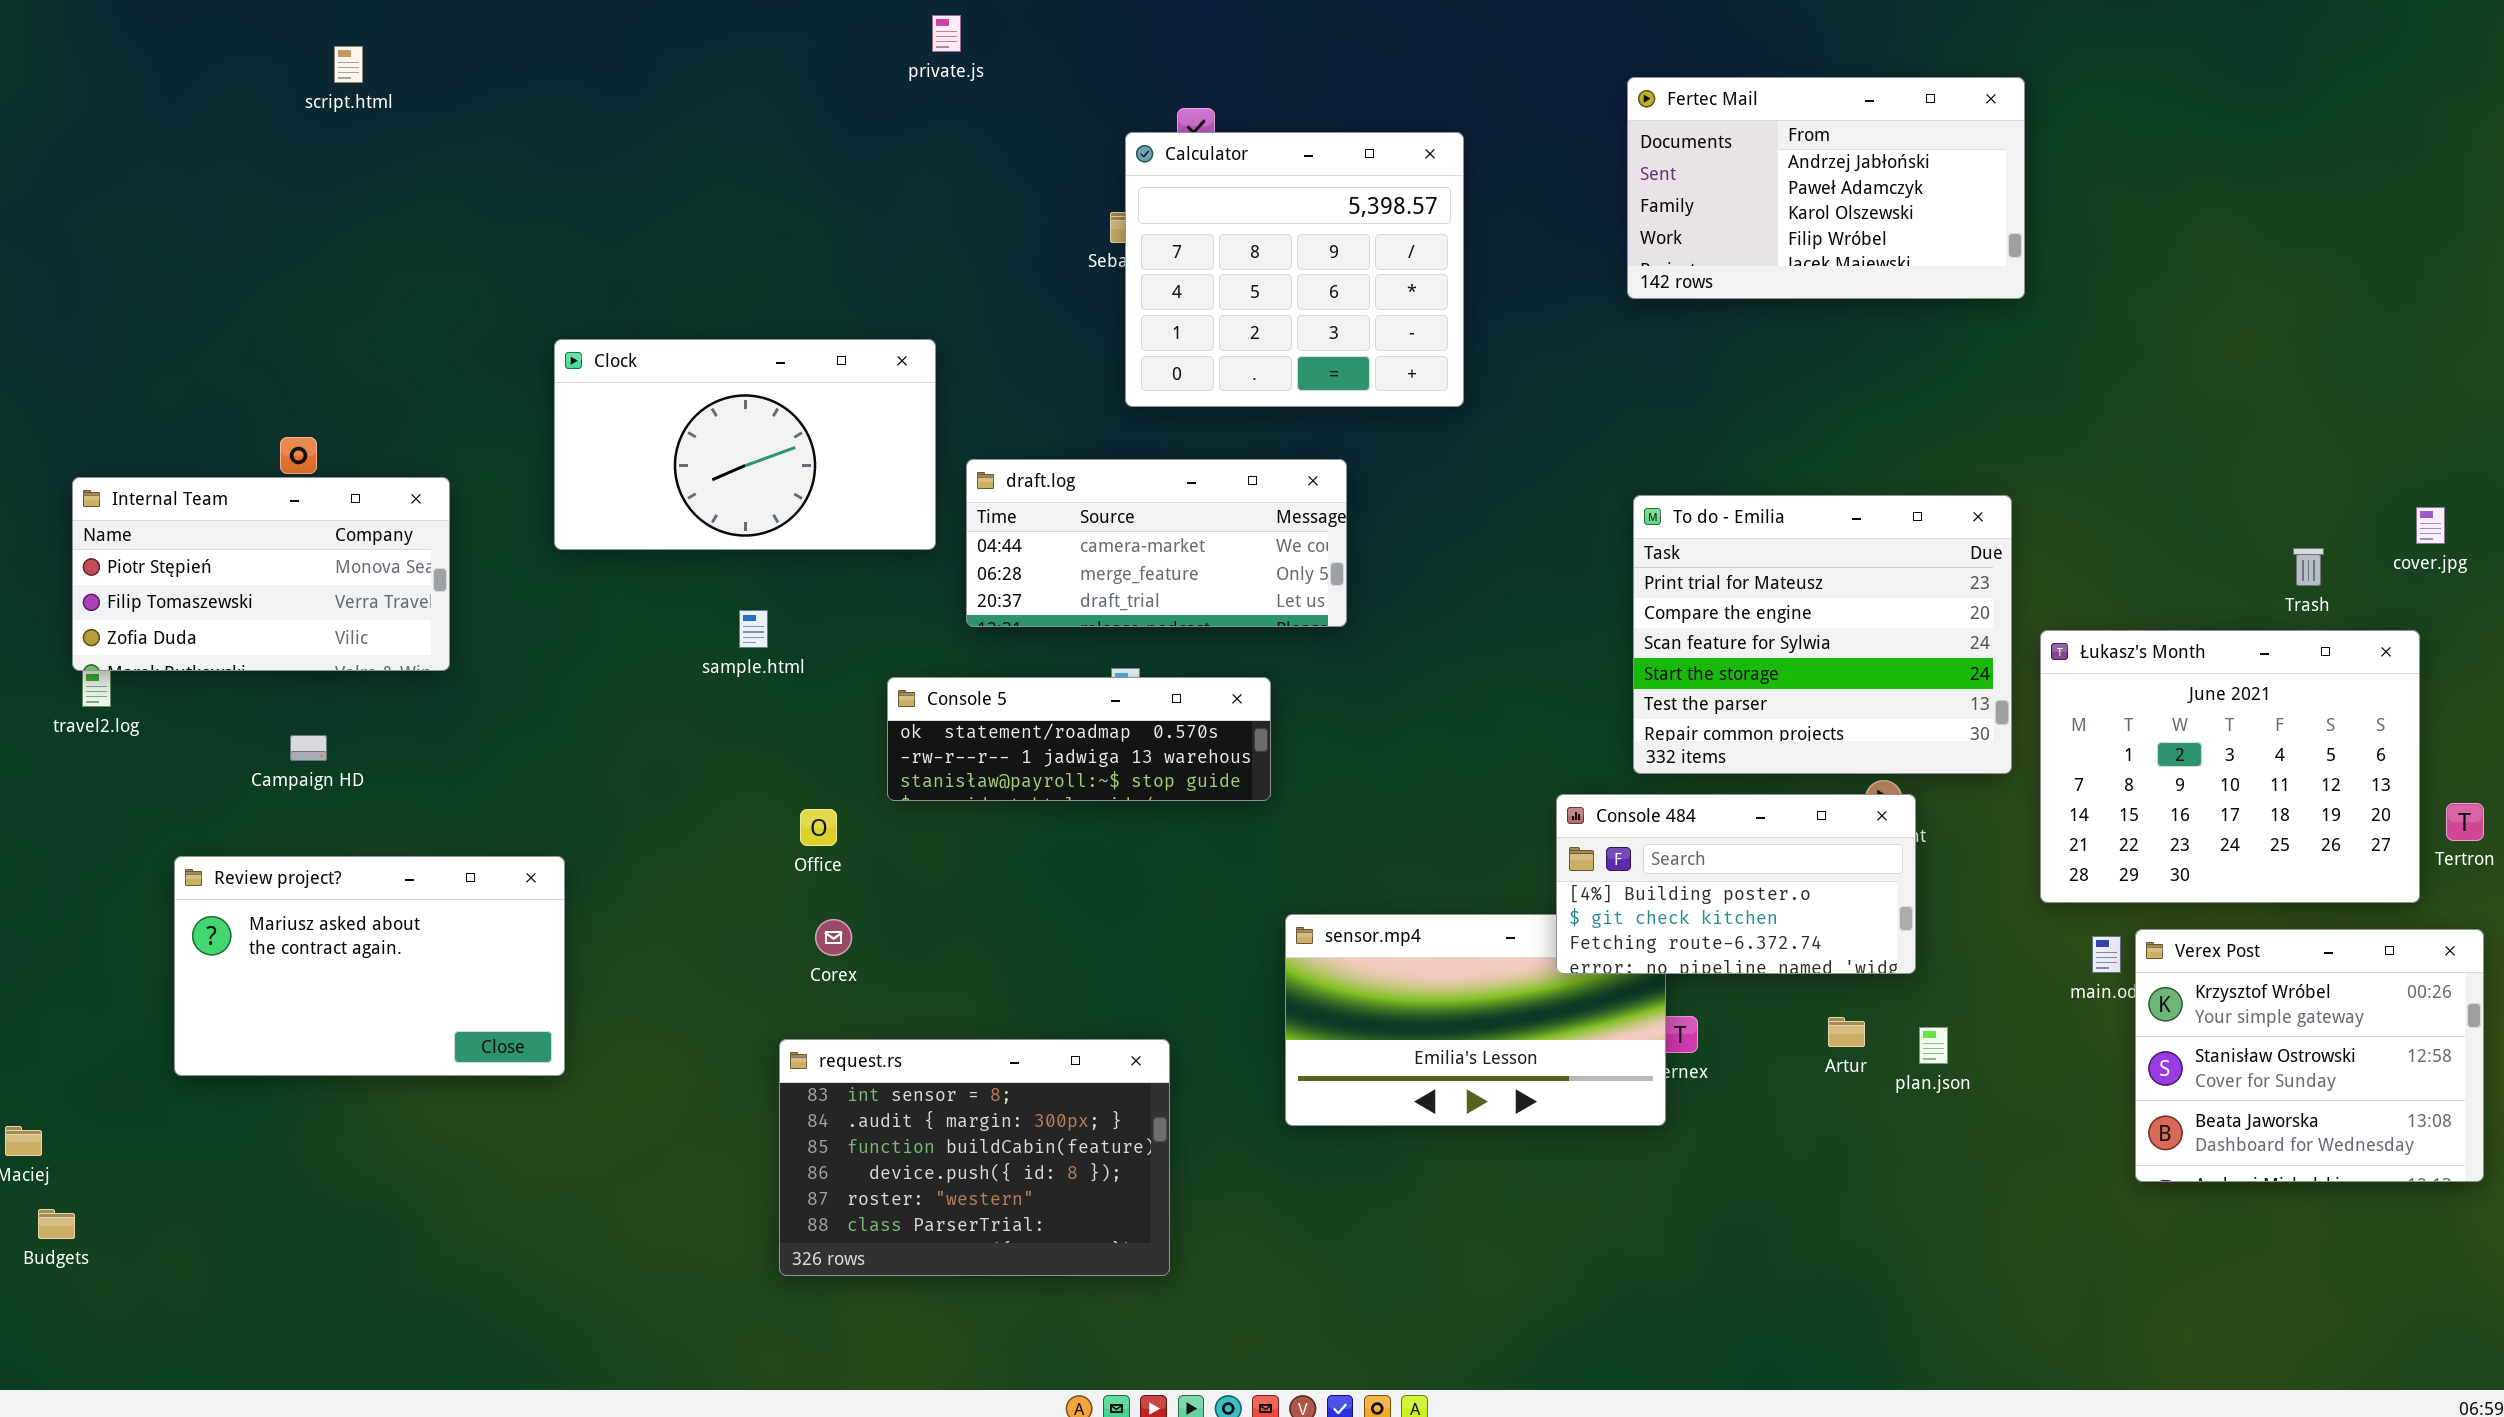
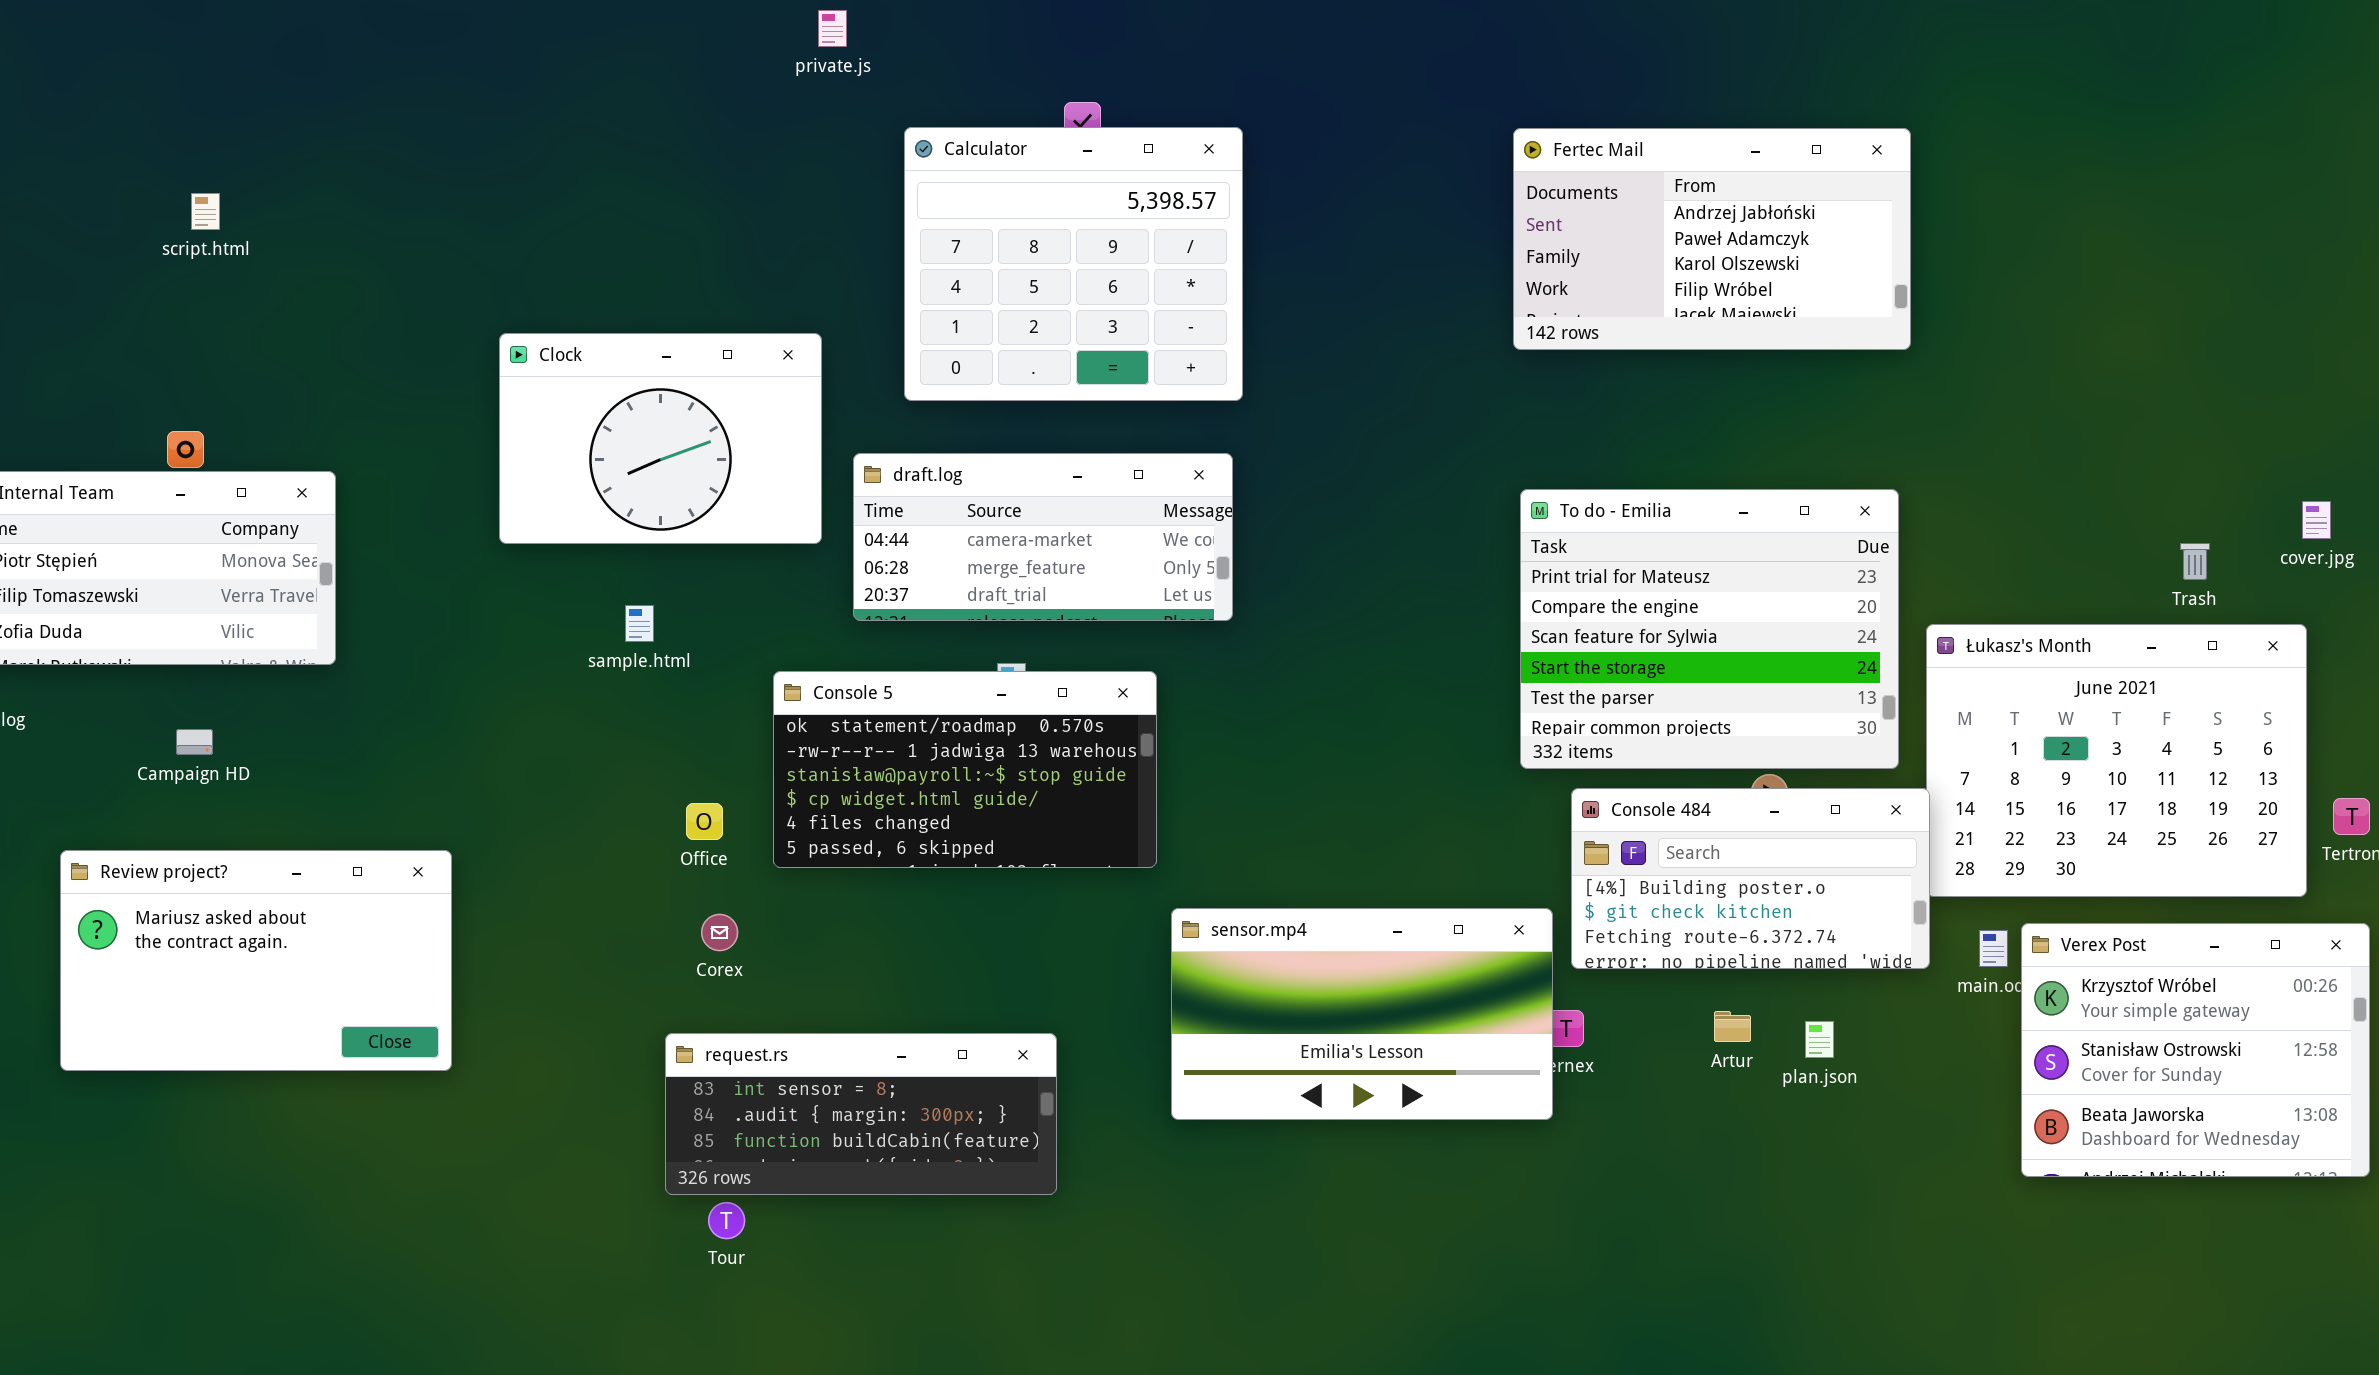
script.html: [334,46,363,83] -> [191,193,220,230], moved
Fertec Mail: [1627,77,2025,299] -> [1513,128,1911,350], moved
Calculator: [1125,132,1464,407] -> [904,127,1243,401], moved
Clock: [554,339,936,550] -> [499,333,822,544], resized
Console 5: [887,677,1271,801] -> [773,671,1157,868], resized
Console 484: [1556,794,1916,974] -> [1571,788,1930,969], moved
request.rs: [779,1039,1170,1276] -> [665,1033,1057,1195], resized

